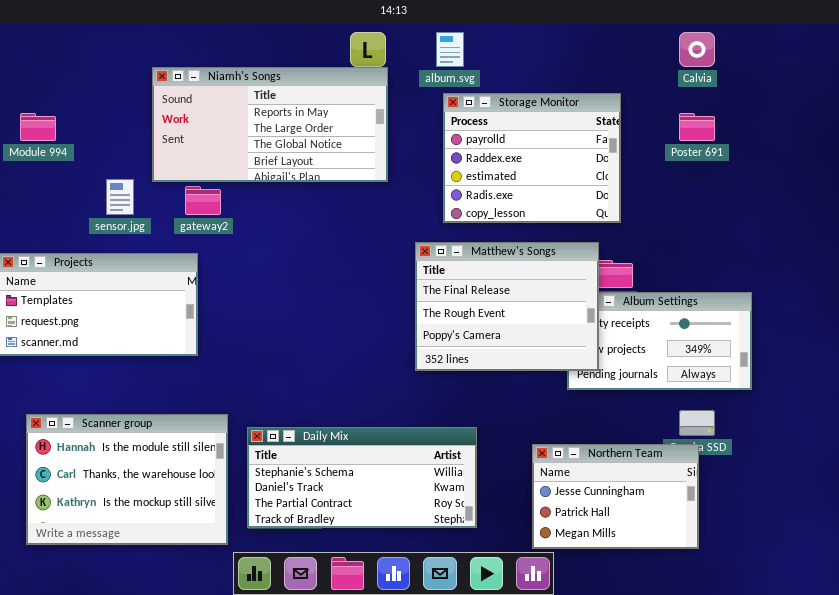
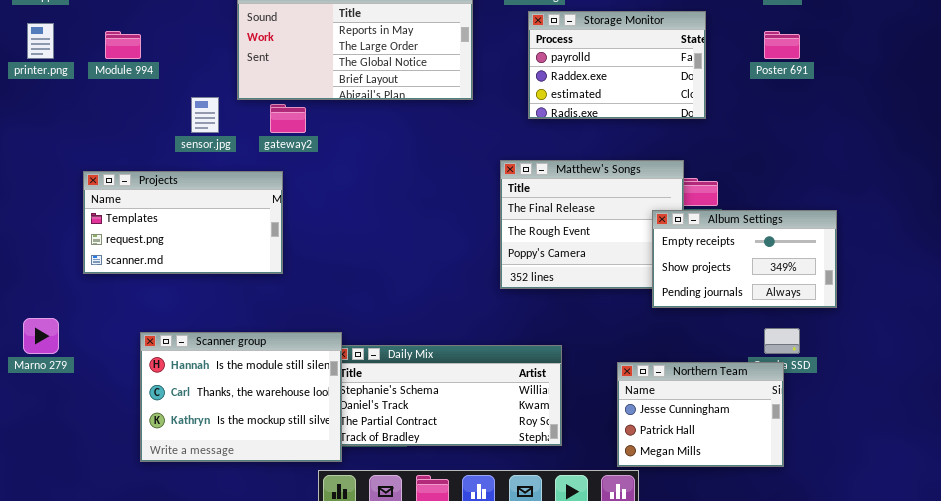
Storage Monitor: [443,93,621,223] -> [528,11,706,119], resized
Album Settings: [567,292,752,390] -> [652,210,837,308], raised
Scanner group: [26,414,228,545] -> [140,332,342,462], moved

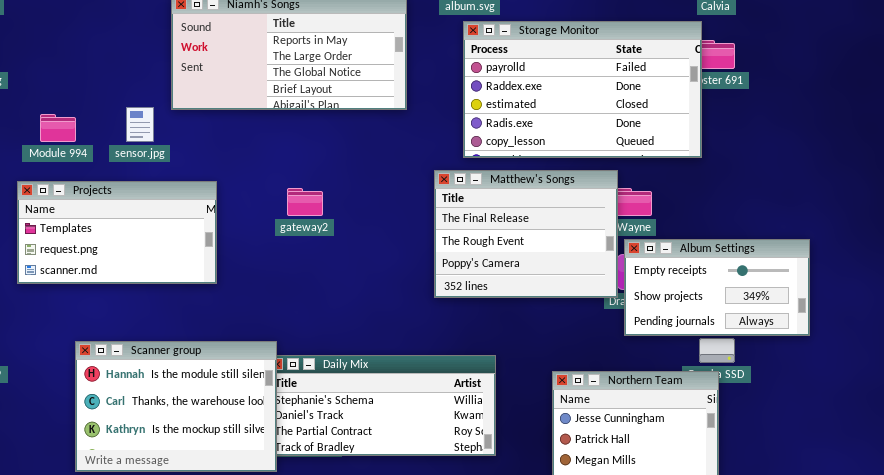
Storage Monitor: [528,11,706,119] -> [463,21,702,158], resized
Module 994: [105,31,141,59] -> [40,114,76,142], moved
gateway2: [270,104,306,133] -> [287,188,323,216], moved
Album Settings: [652,210,837,308] -> [624,239,810,336], moved

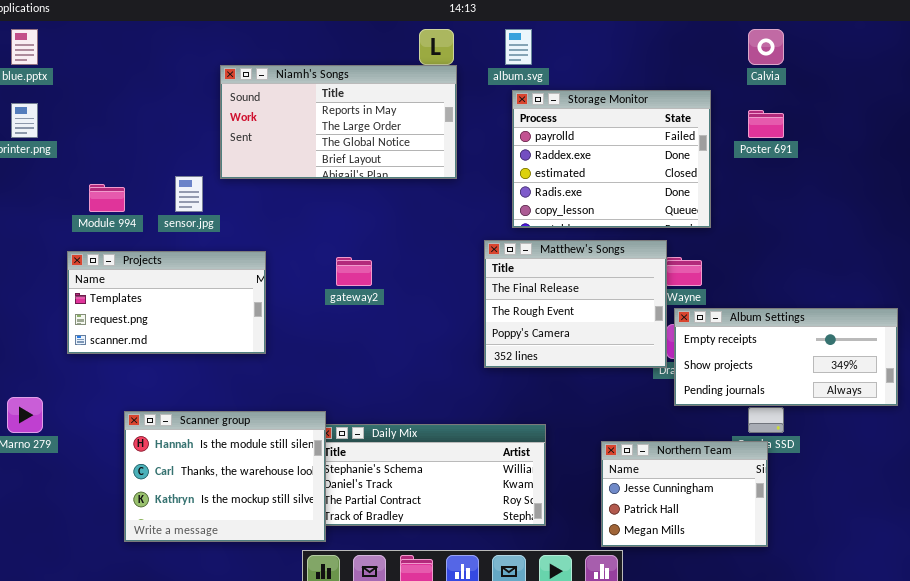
Storage Monitor: [463,21,702,158] -> [512,90,711,228], resized
Album Settings: [624,239,810,336] -> [674,308,898,406], resized

